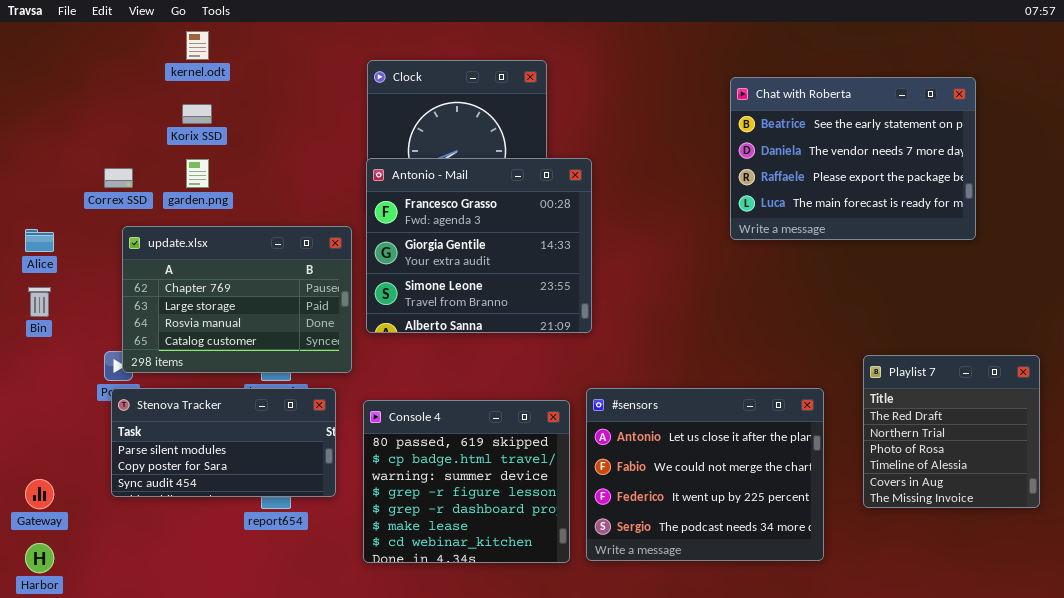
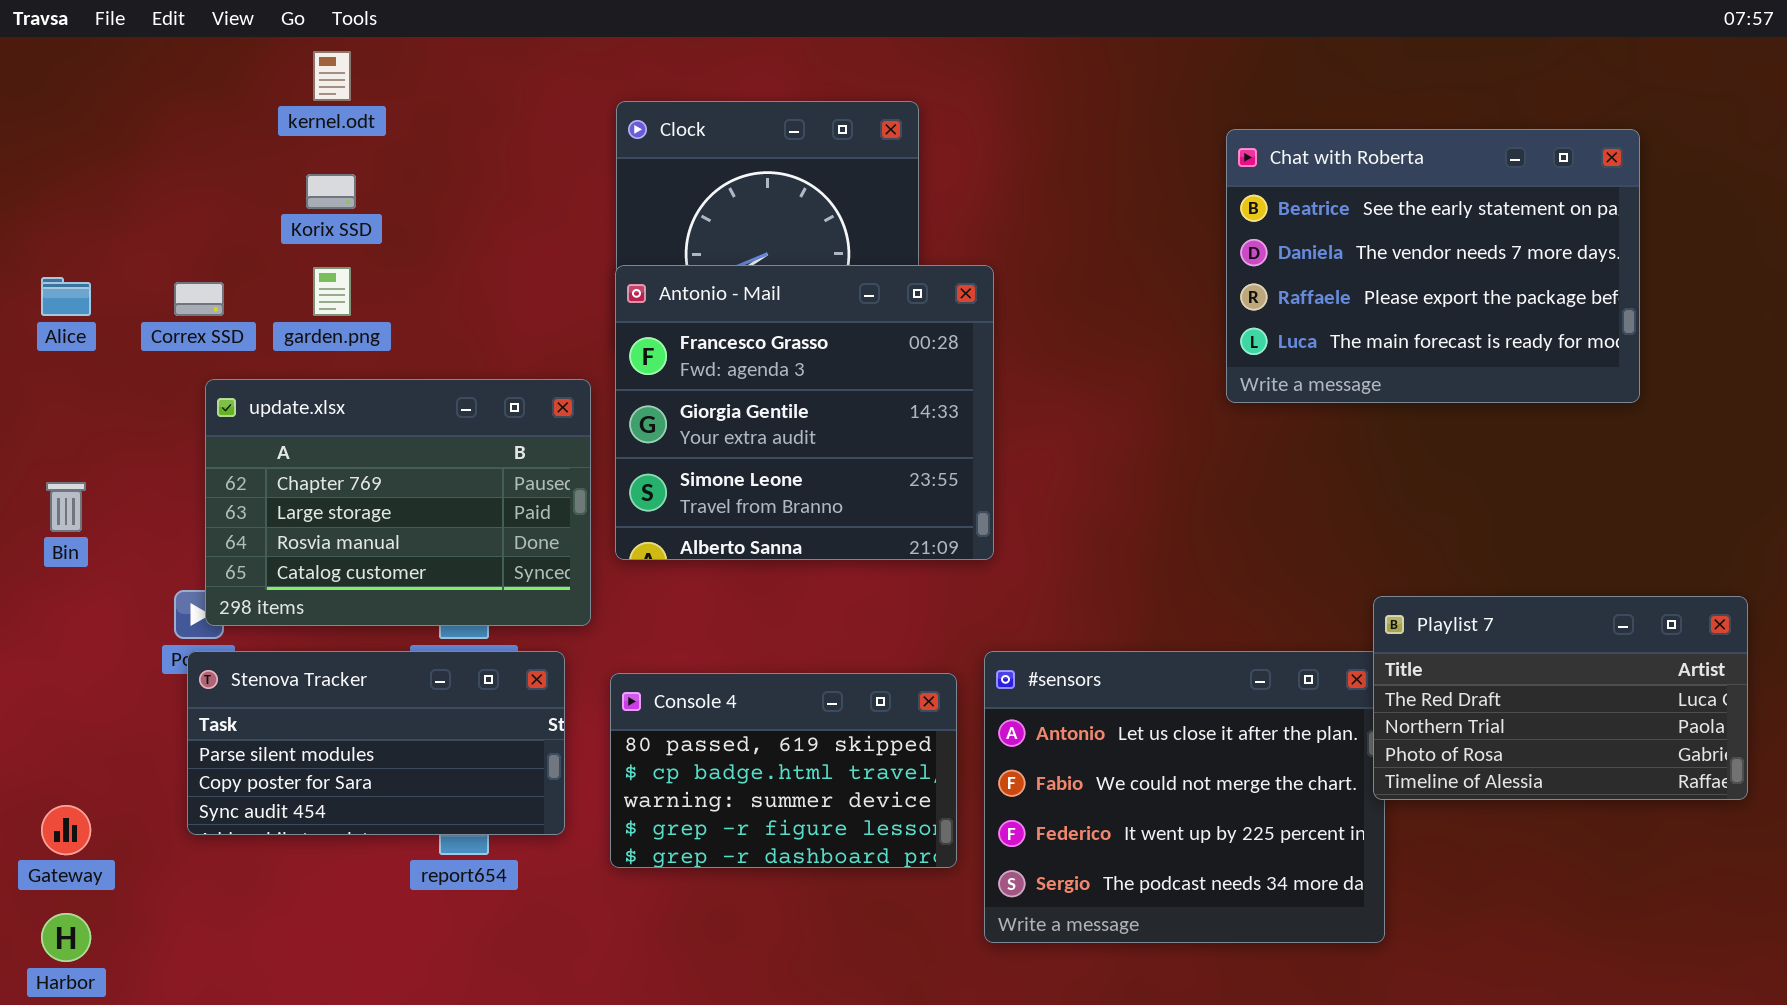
Alice: [25,229,54,252] -> [41,277,91,316], moved
Playlist 7: [863,355,1040,508] -> [1373,596,1748,800], resized
Console 4: [363,400,570,563] -> [610,673,957,868], resized

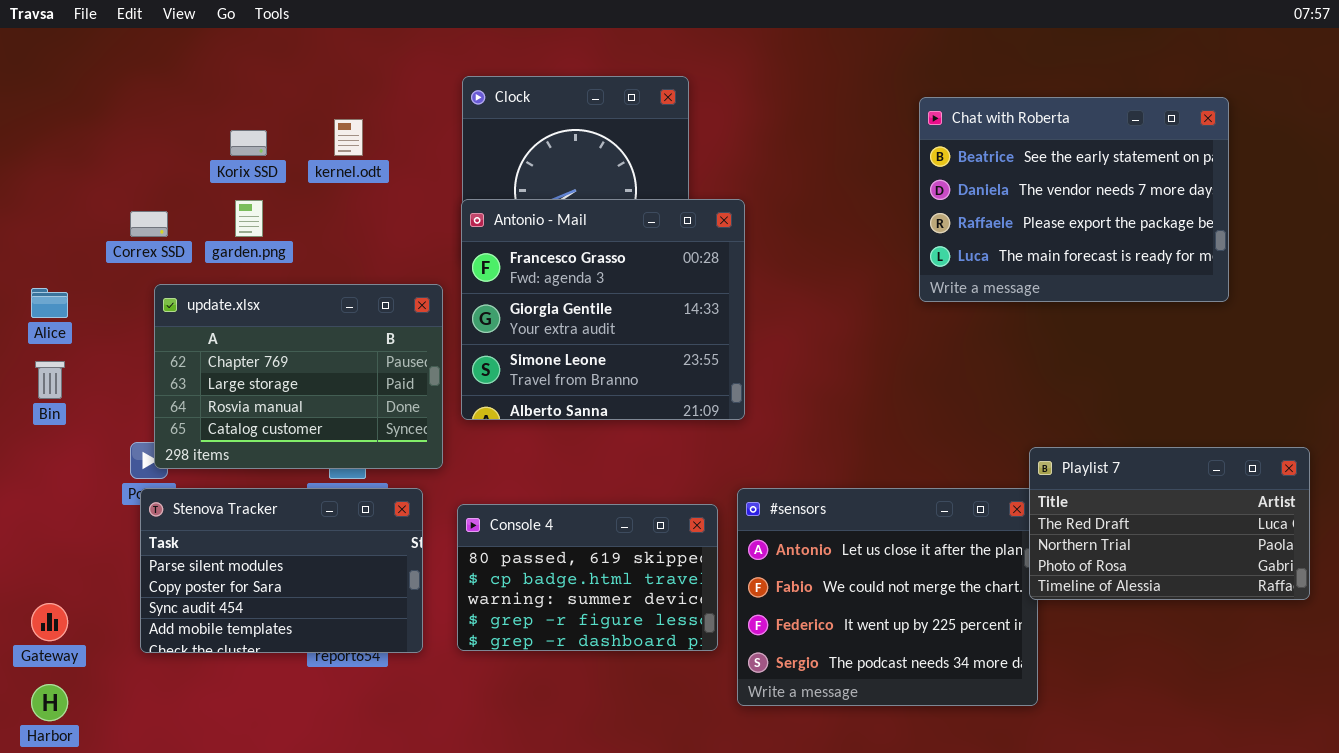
kernel.odt: [313,51,351,101] -> [334,119,363,156], moved
Alice: [41,277,91,316] -> [31,288,68,318], moved
Stenova Tracker: [187,651,565,835] -> [140,488,423,653], resized

